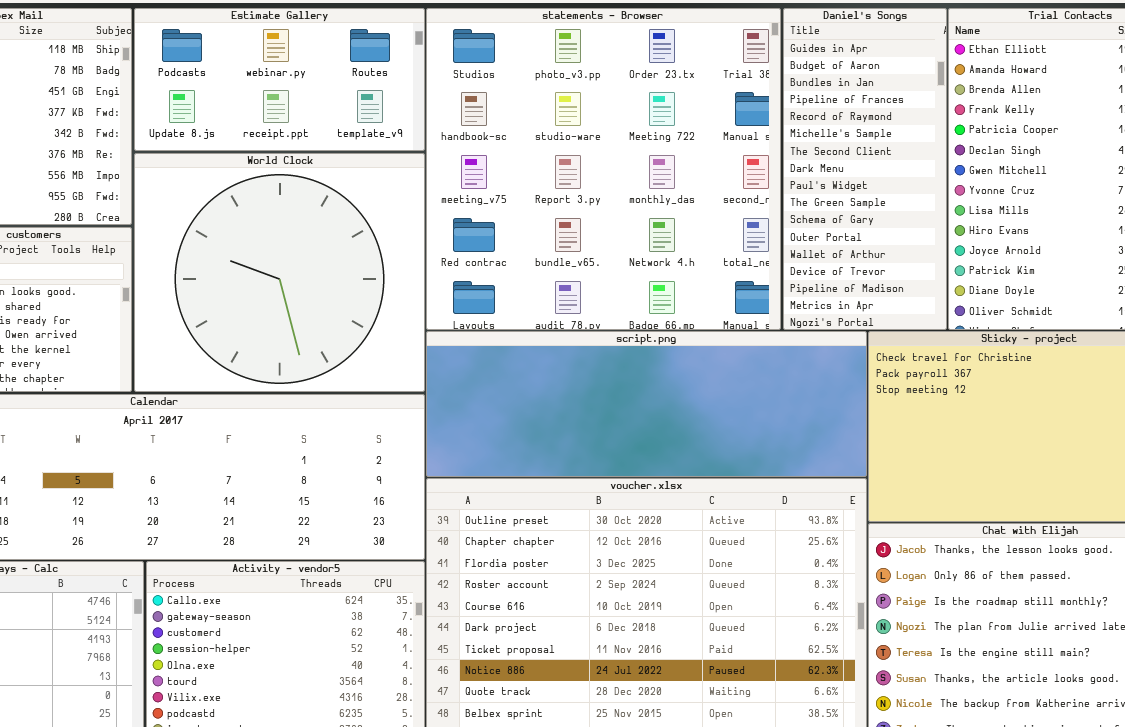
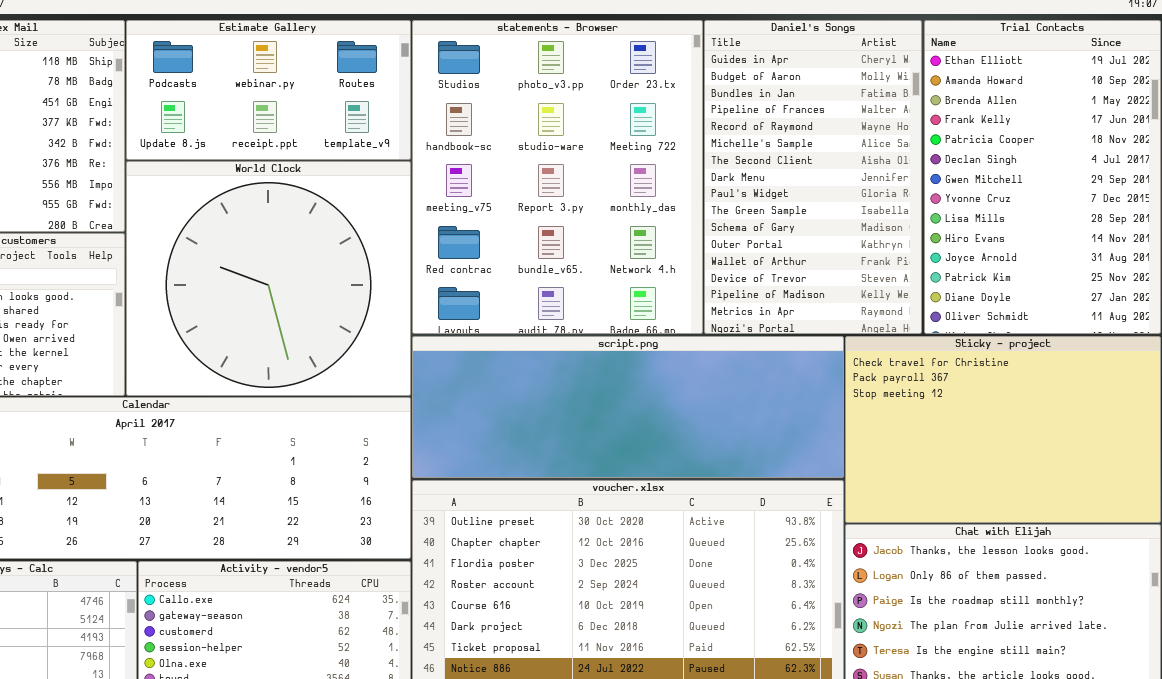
statements - Browser: [426,8,781,330] -> [412,20,703,334], resized
Daniel's Songs: [783,8,947,330] -> [704,20,922,334], resized

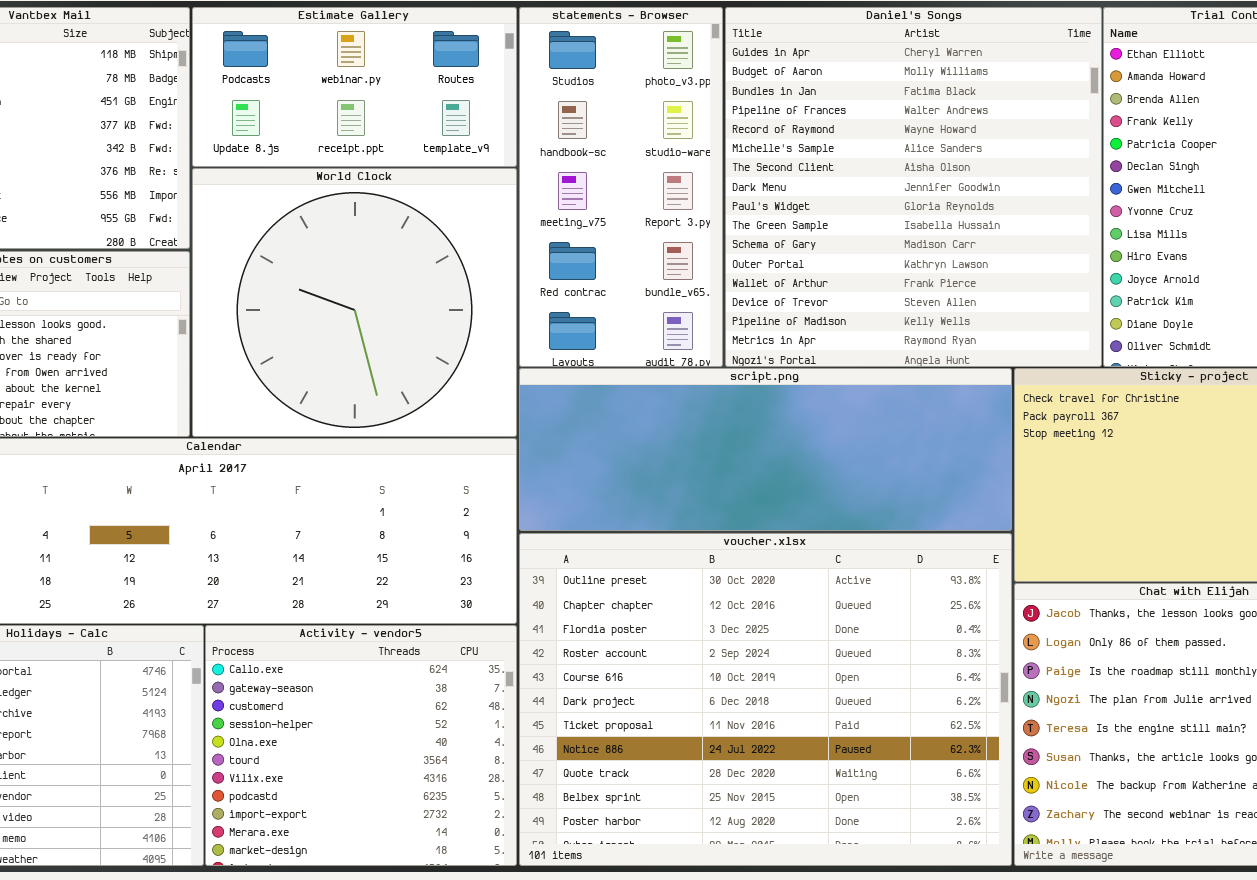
statements - Browser: [412,20,703,334] -> [519,7,723,367], resized
Daniel's Songs: [704,20,922,334] -> [725,7,1102,367], resized

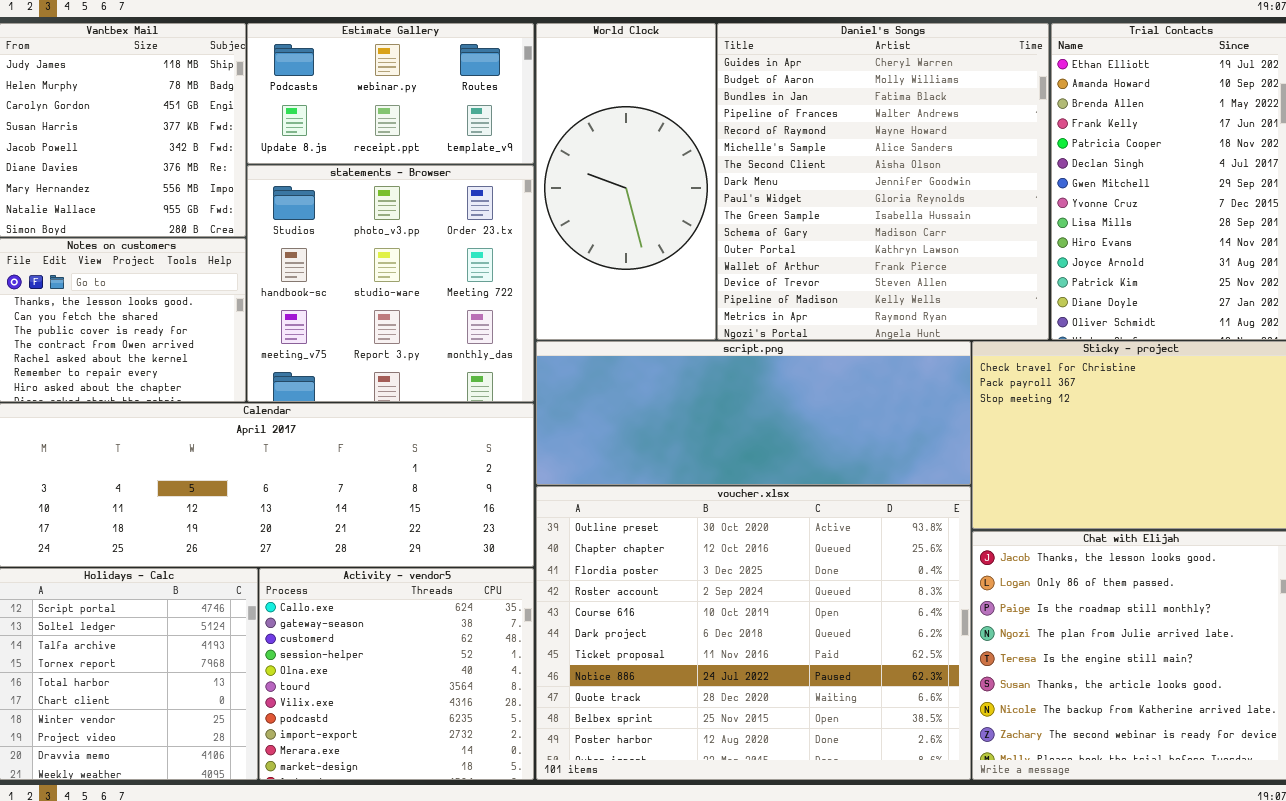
statements - Browser: [519,7,723,367] -> [247,165,534,402], moved, resized
World Clock: [192,168,517,437] -> [536,23,716,340], moved, resized

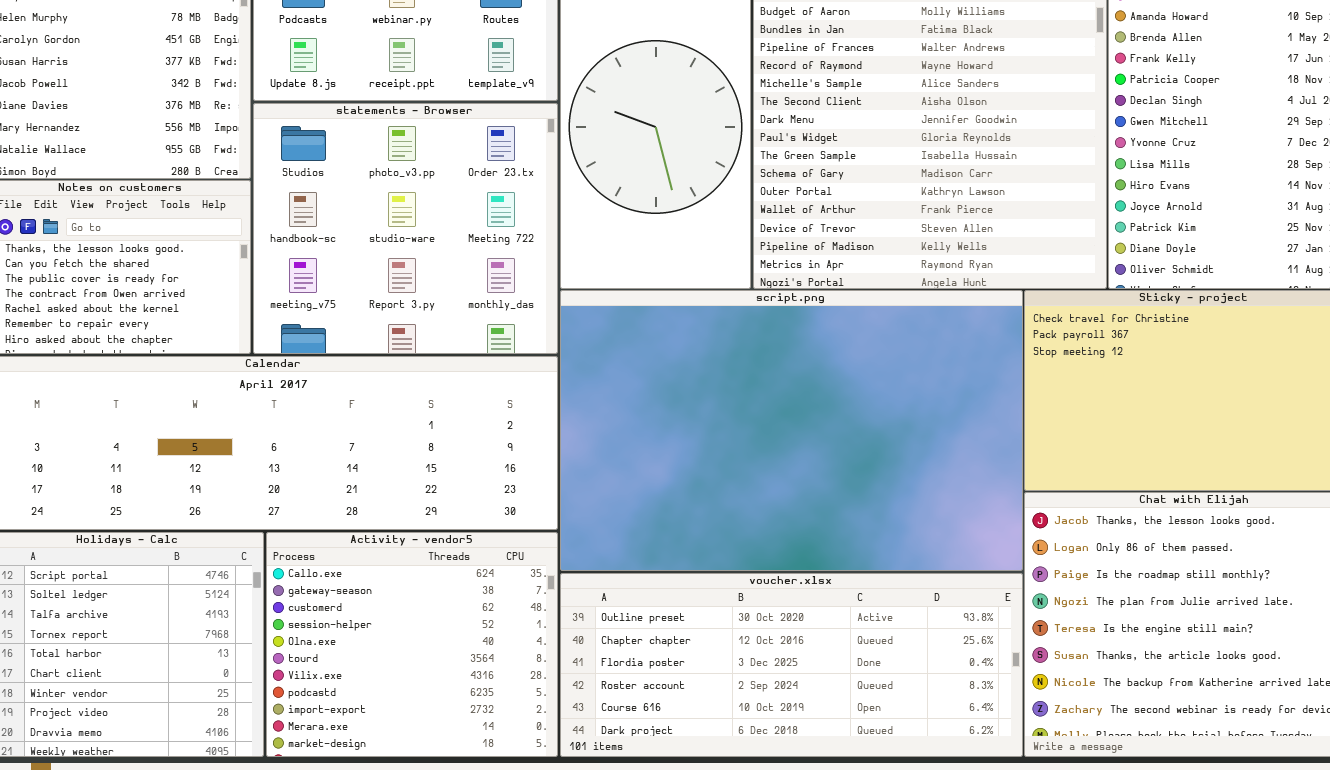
script.png: [536,341,971,485] -> [560,290,1023,571], resized
voucher.xlsx: [536,486,971,780] -> [560,573,1023,757], resized

